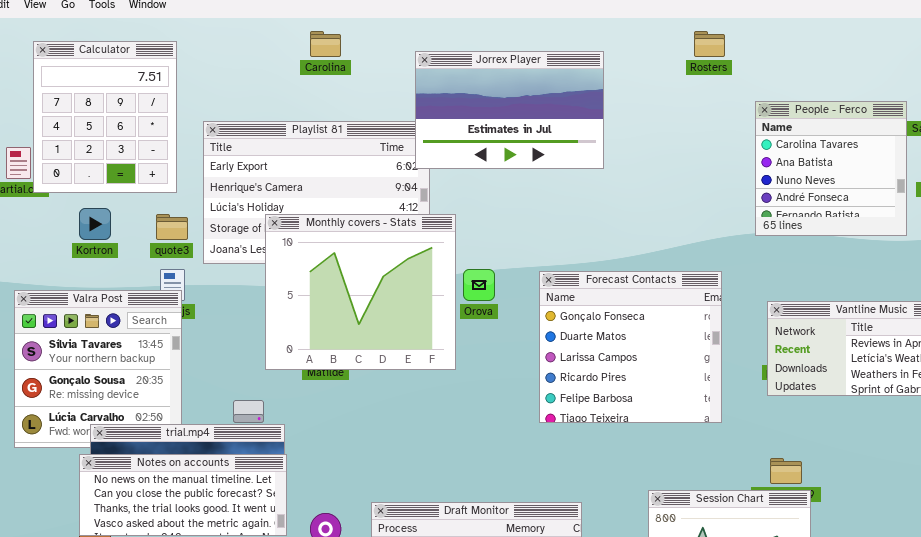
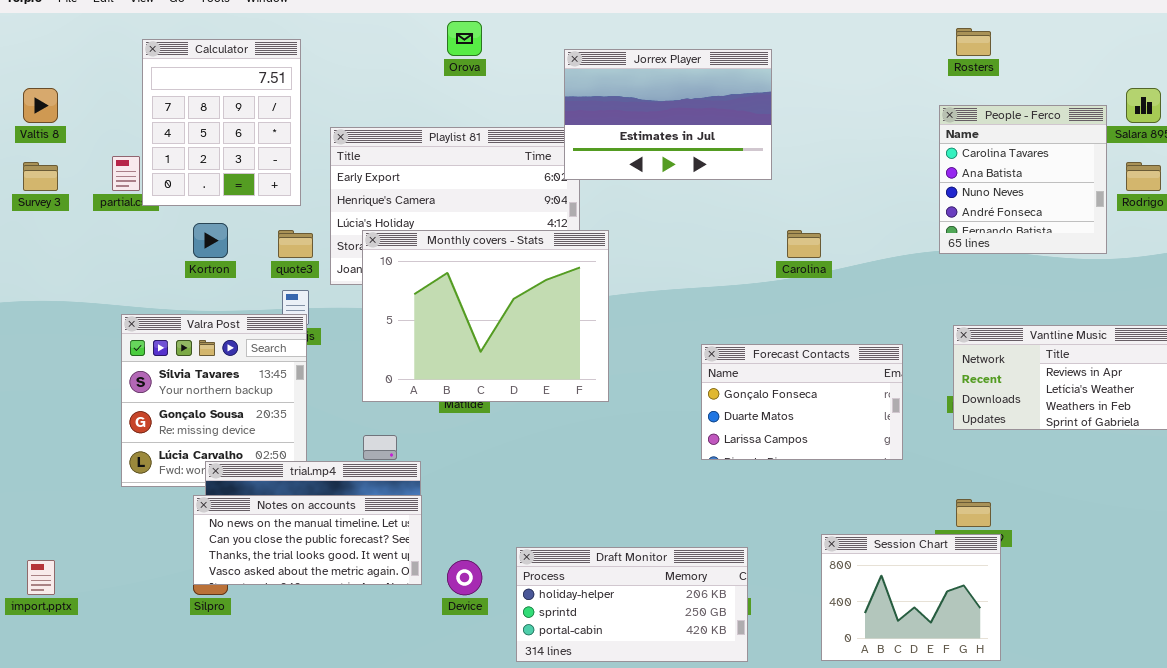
Carolina: [310,31,341,57] -> [787,230,821,258], moved
Rosters: [694,31,725,57] -> [956,28,991,56], moved
Monthly covers - Stats: [265,214,456,370] -> [362,230,609,402], resized
Orova: [463,269,495,301] -> [447,21,482,56], moved
Forecast Contacts: [539,271,722,423] -> [701,344,903,460], resized

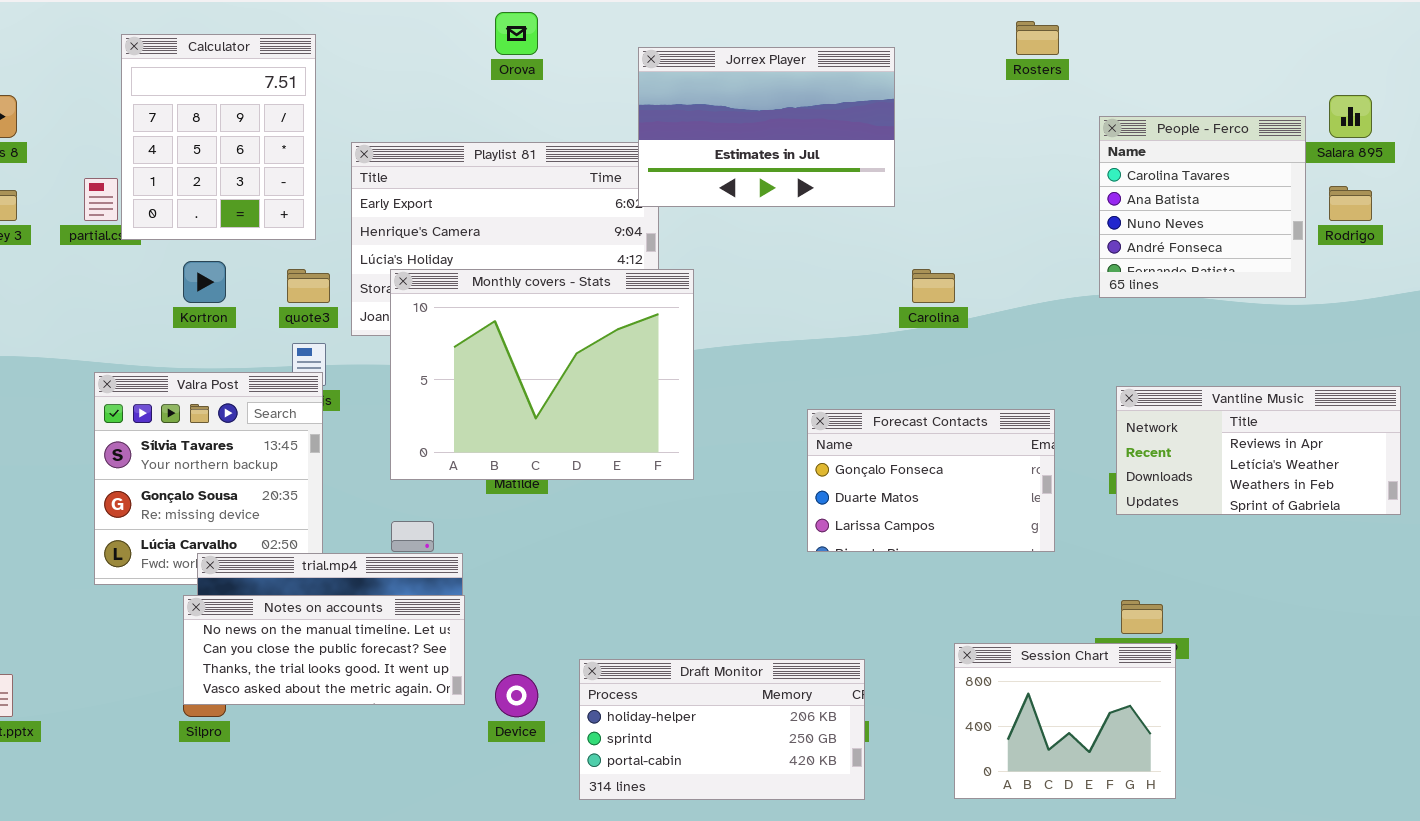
Rosters: [956,28,991,56] -> [1016,21,1059,55], moved

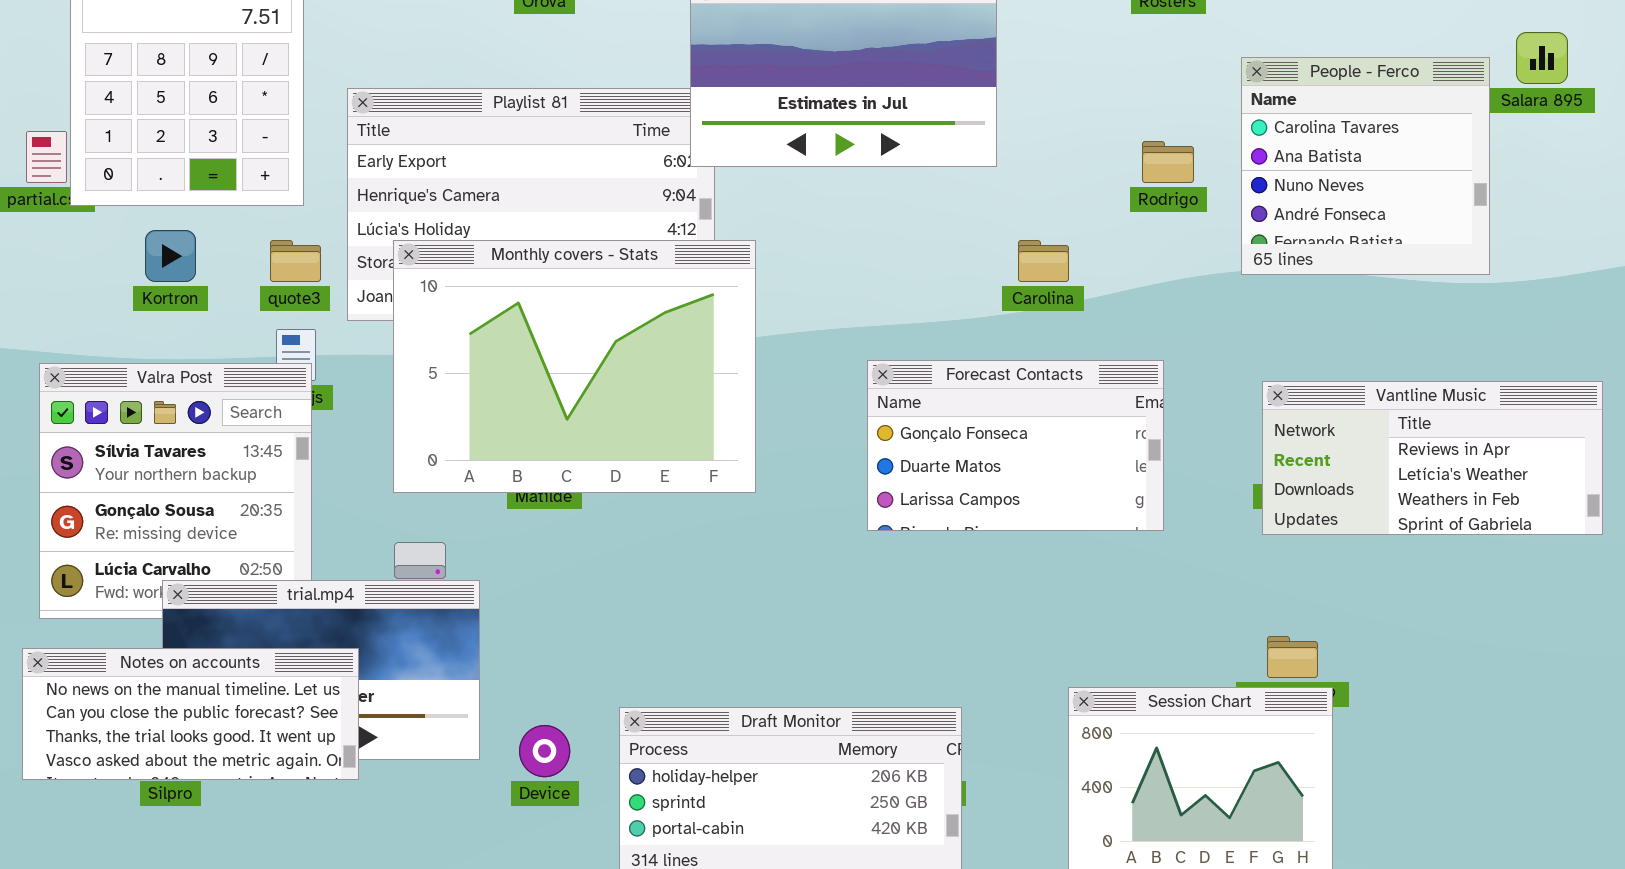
Rodrigo: [1329,186,1372,221] -> [1142,141,1194,183], moved
Forecast Contacts: [807,409,1055,552] -> [867,360,1164,531], moved
Notes on accounts: [183,595,465,705] -> [22,648,359,780], moved

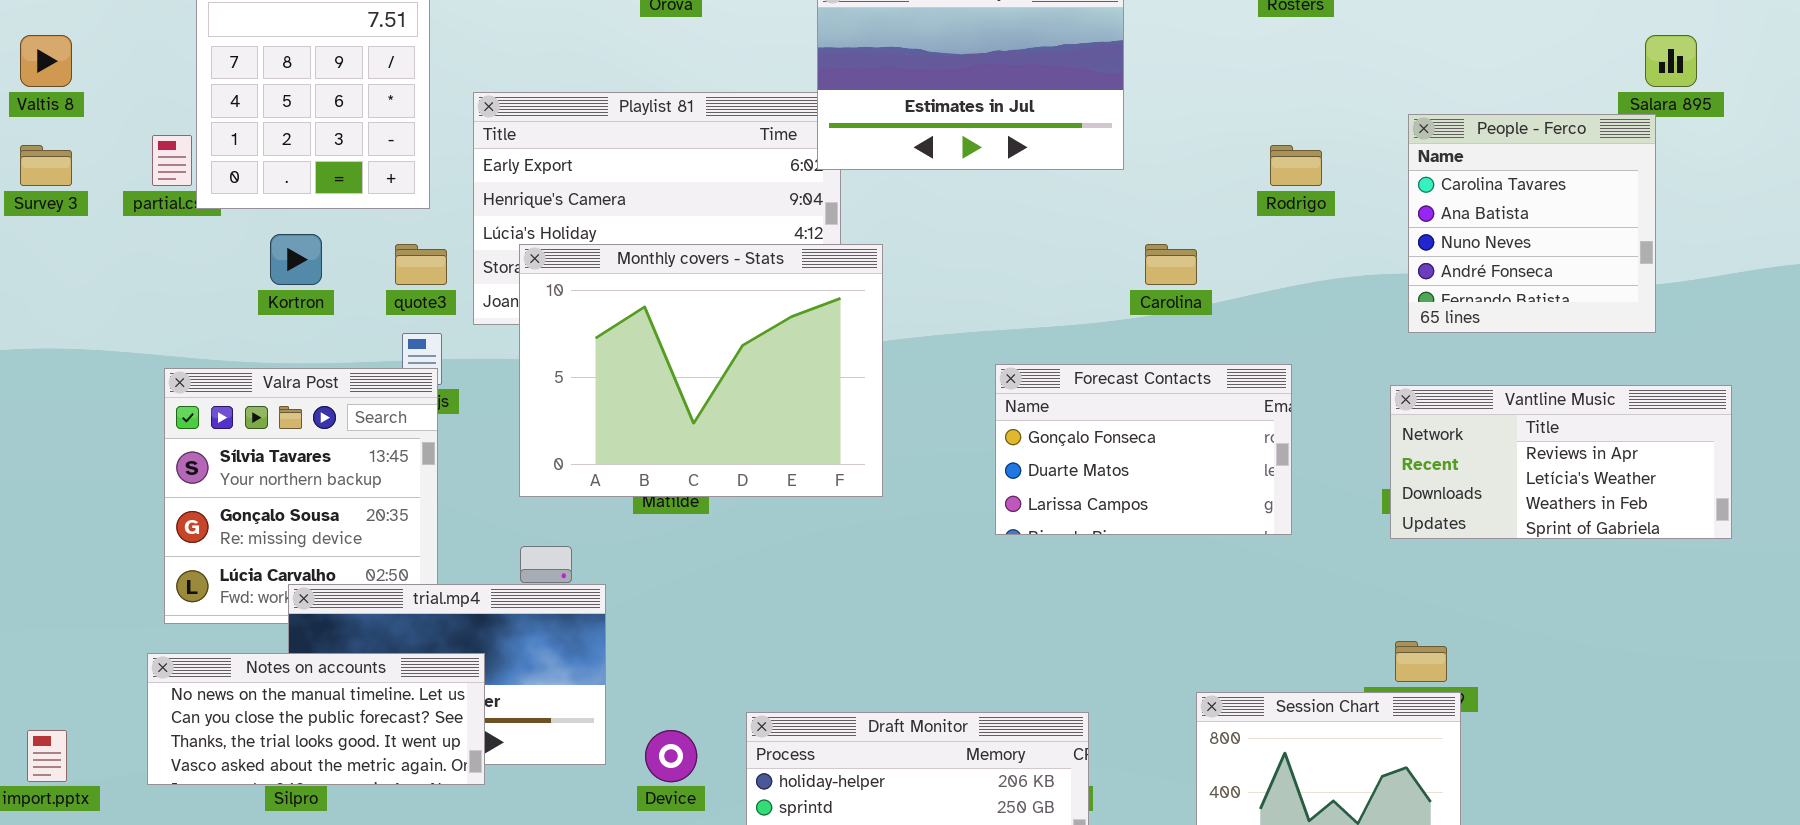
People - Ferco: [1241,57,1490,275] -> [1408,114,1656,333], moved

